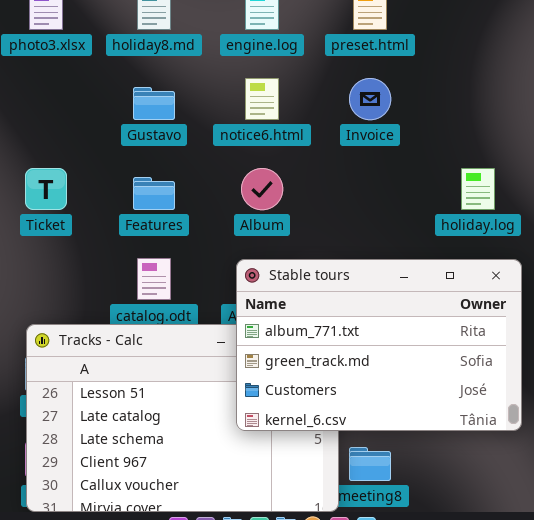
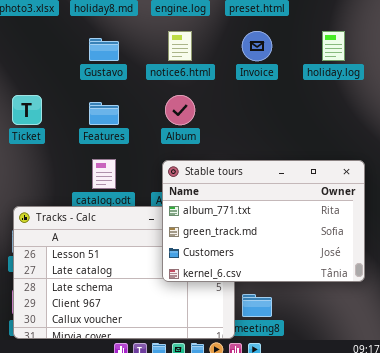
holiday.log: [461,168,495,210] -> [322,31,345,61], moved

